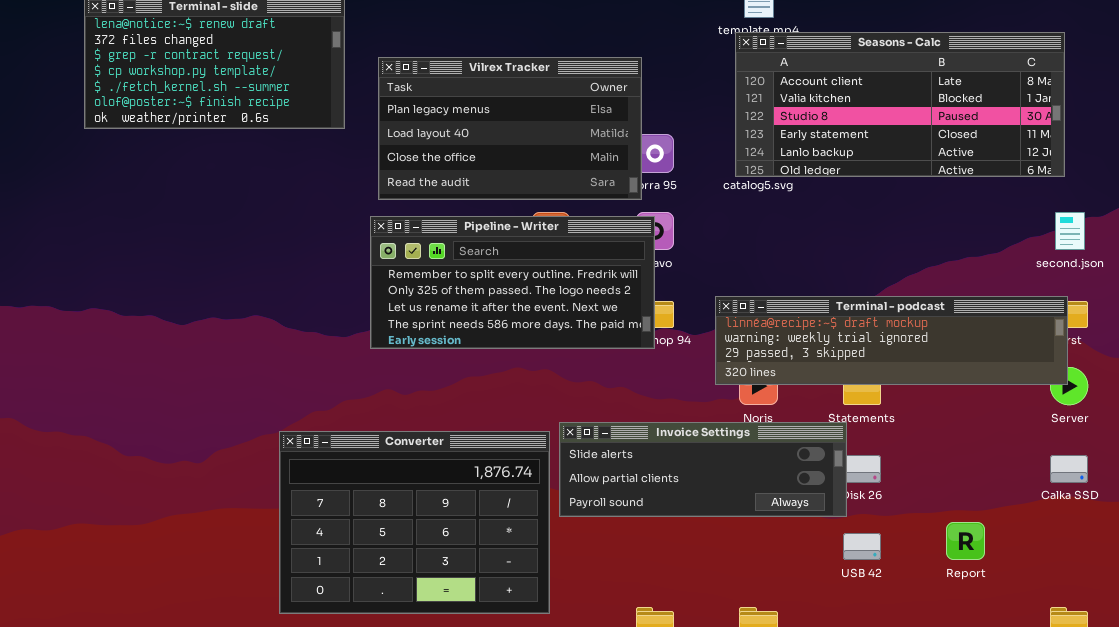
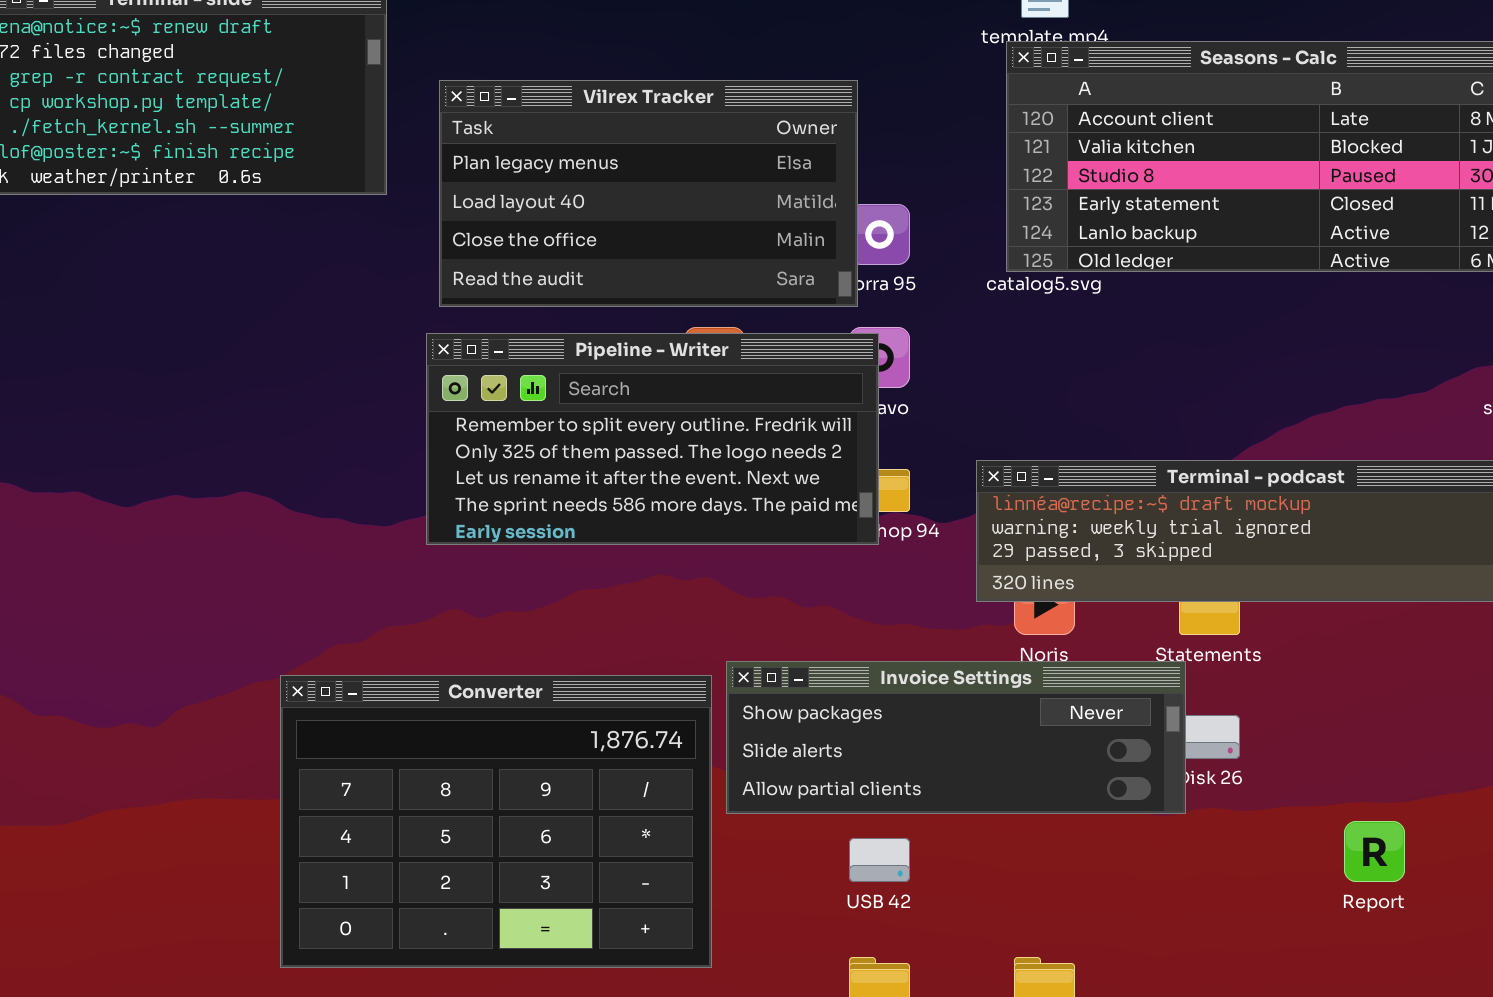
Invoice Settings: [559,422,847,517] -> [726,661,1186,814], scrolled up 1 row
USB 42: [843,533,881,560] -> [849,838,910,882], moved

